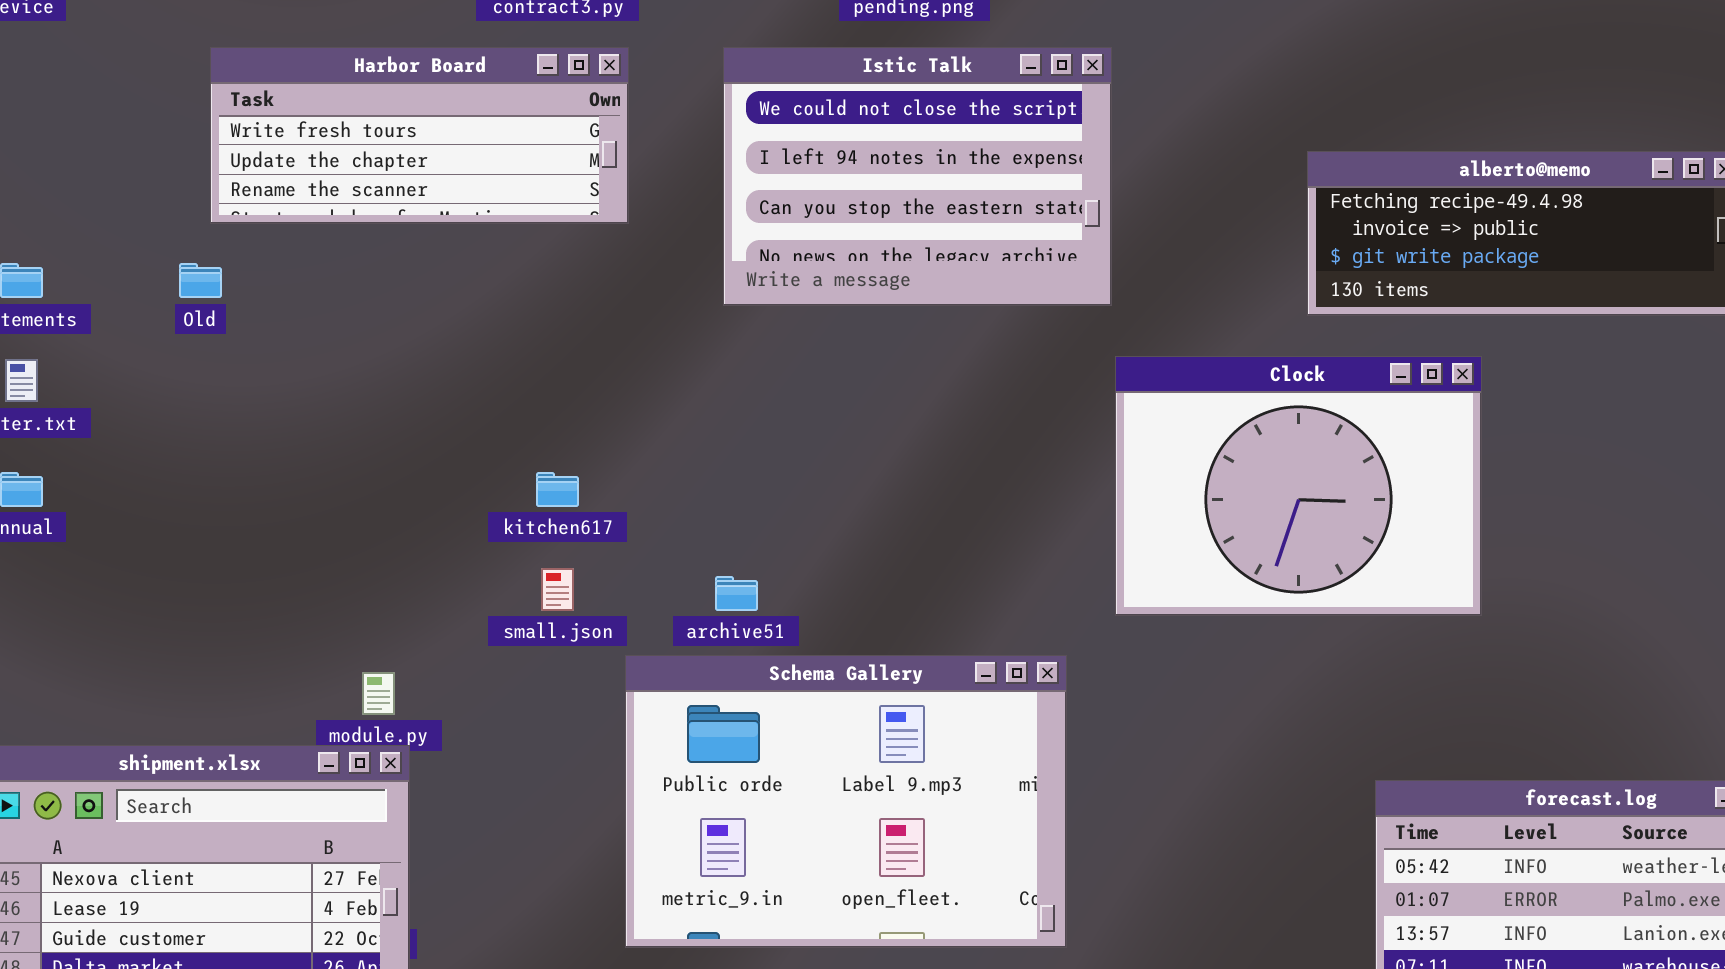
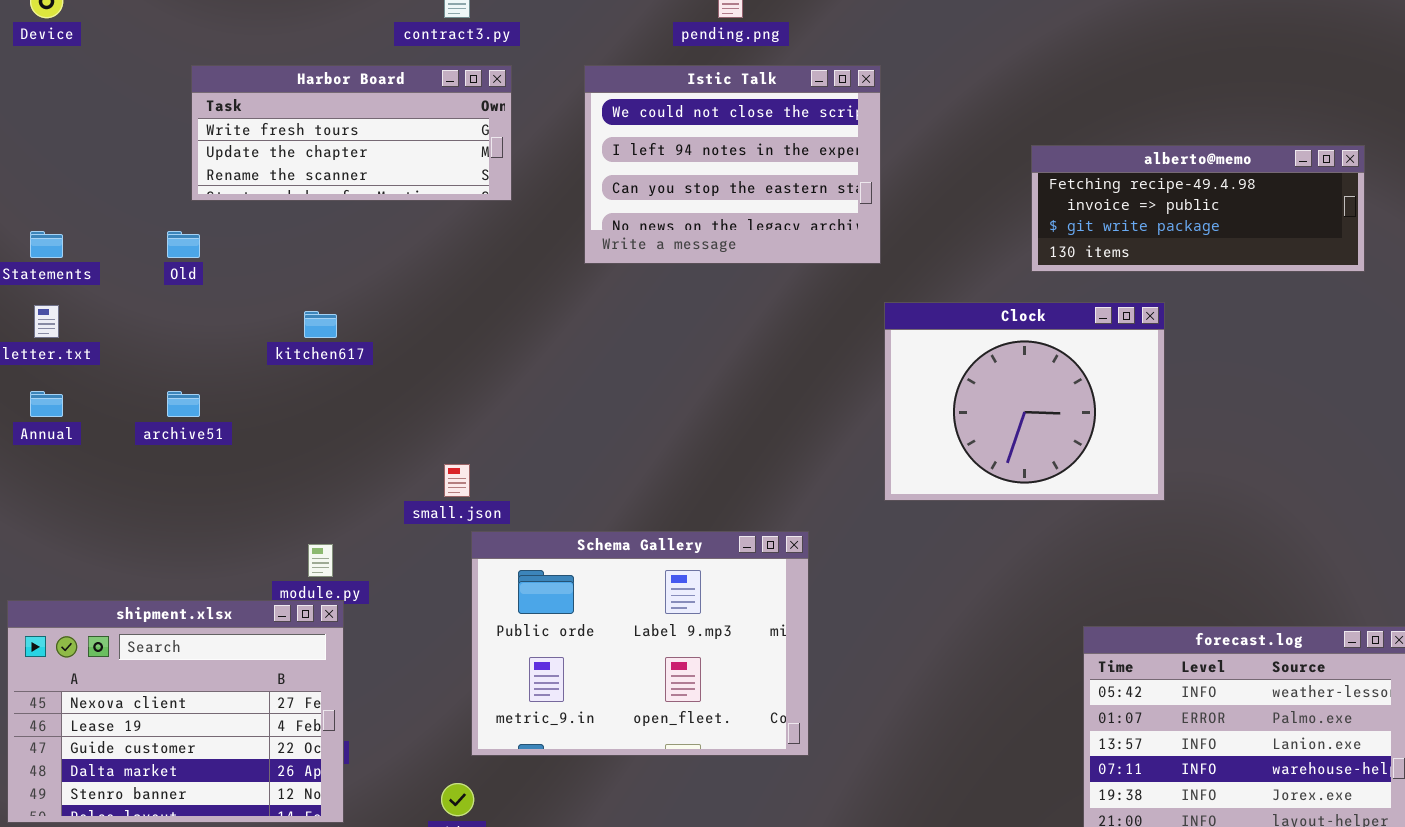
kitchen617: [536,472,579,507] -> [304,311,337,338], moved
archive51: [715,576,758,611] -> [167,391,200,417], moved
Schema Gallery: [625,655,1067,948] -> [471,531,809,756], moved

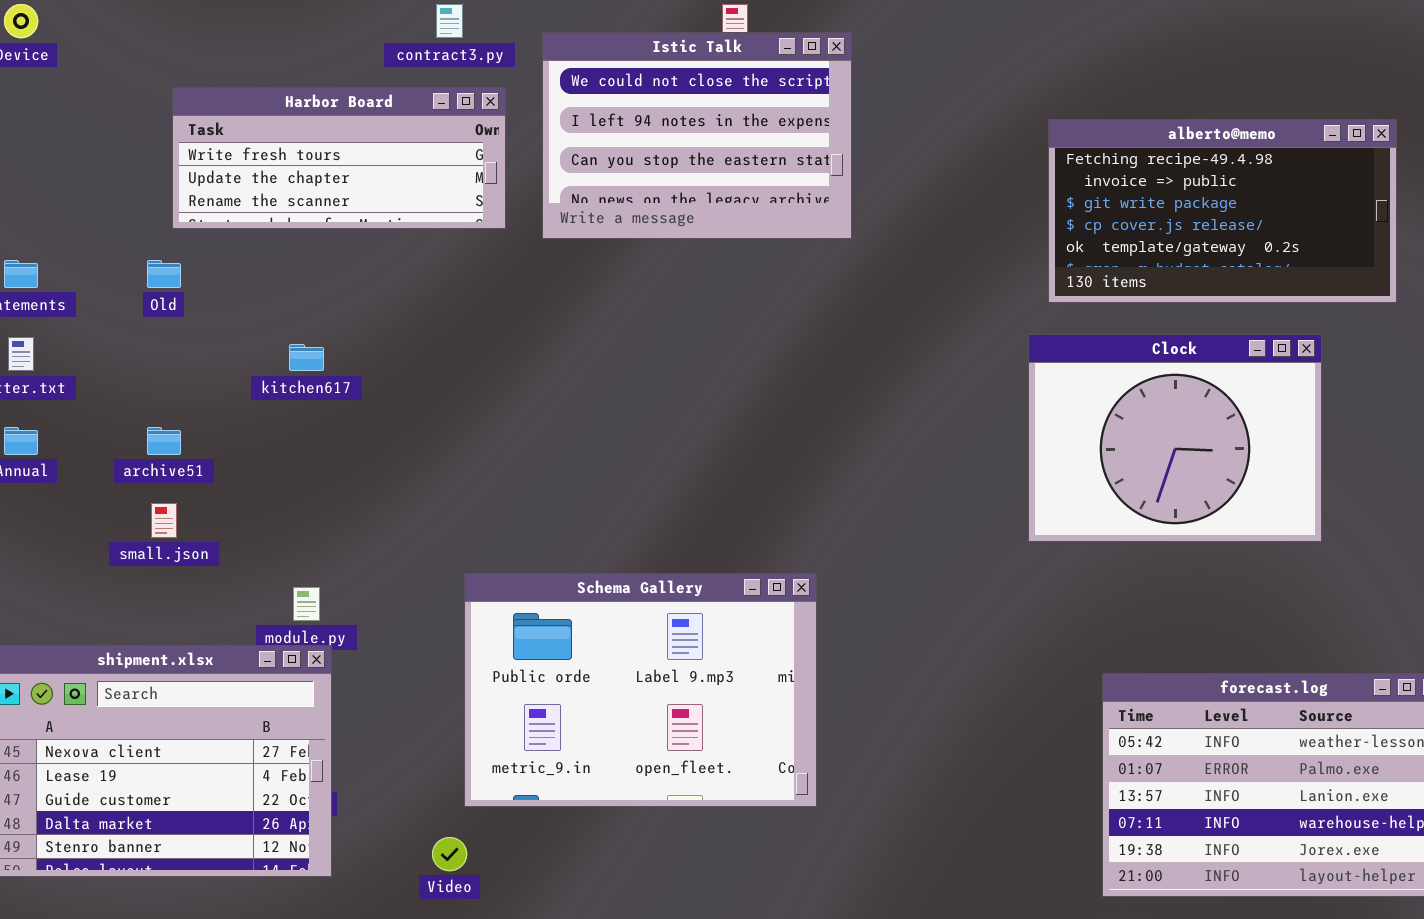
Istic Talk: [584,65,881,264] -> [542,32,852,239], moved
alberto@memo: [1031,145,1365,272] -> [1048,119,1397,303], resized
Clock: [884,302,1165,501] -> [1028,334,1322,542], moved
small.json: [444,464,470,497] -> [151,503,177,538], moved

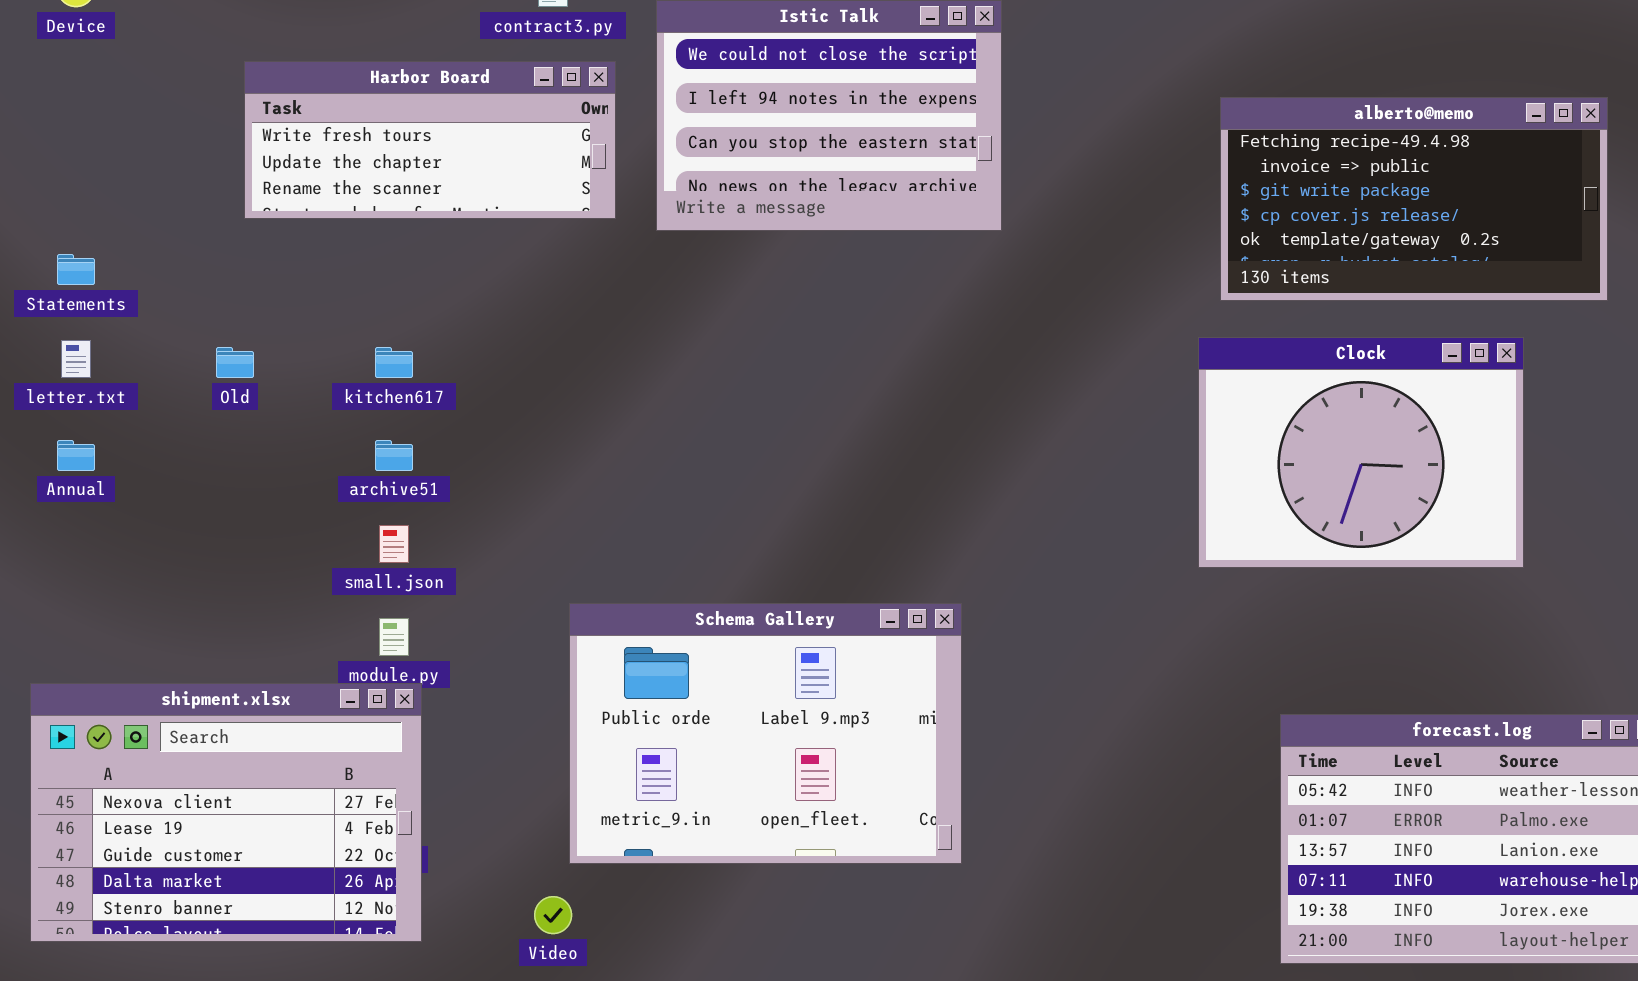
Old: [147,260,181,288] -> [216,347,254,378], moved
archive51: [147,427,181,455] -> [375,440,413,471], moved
small.json: [151,503,177,538] -> [379,525,409,563], moved

